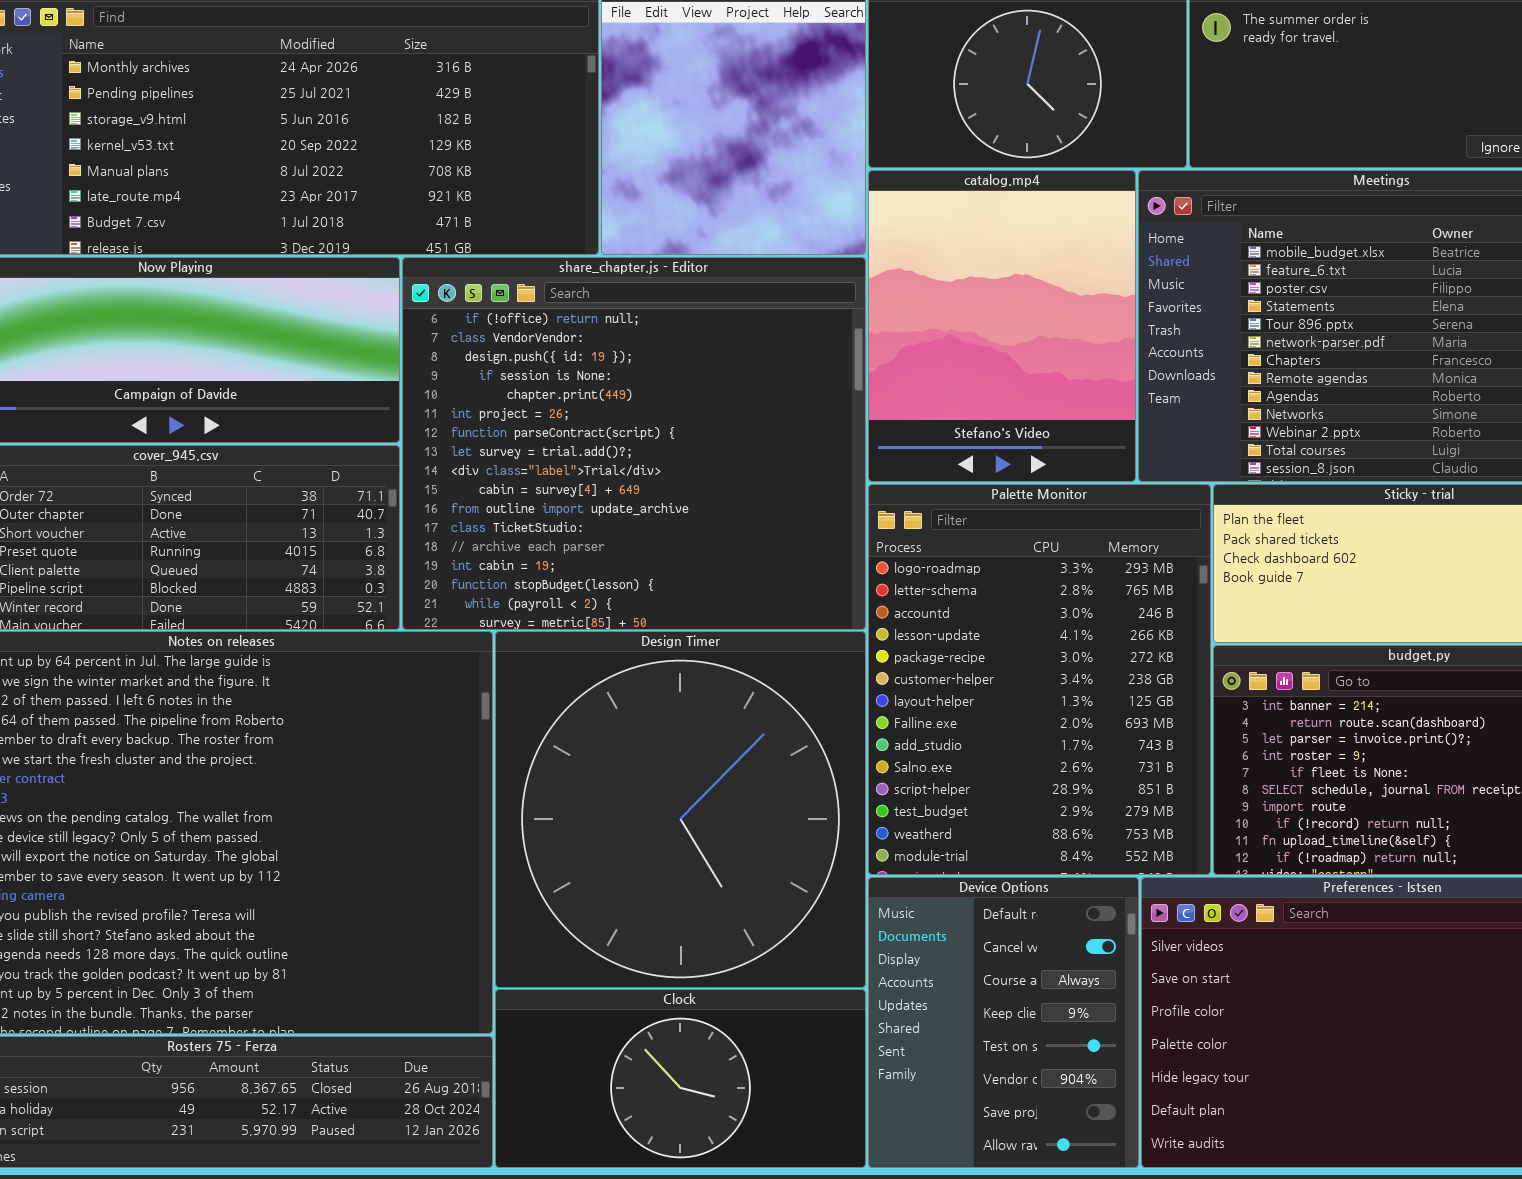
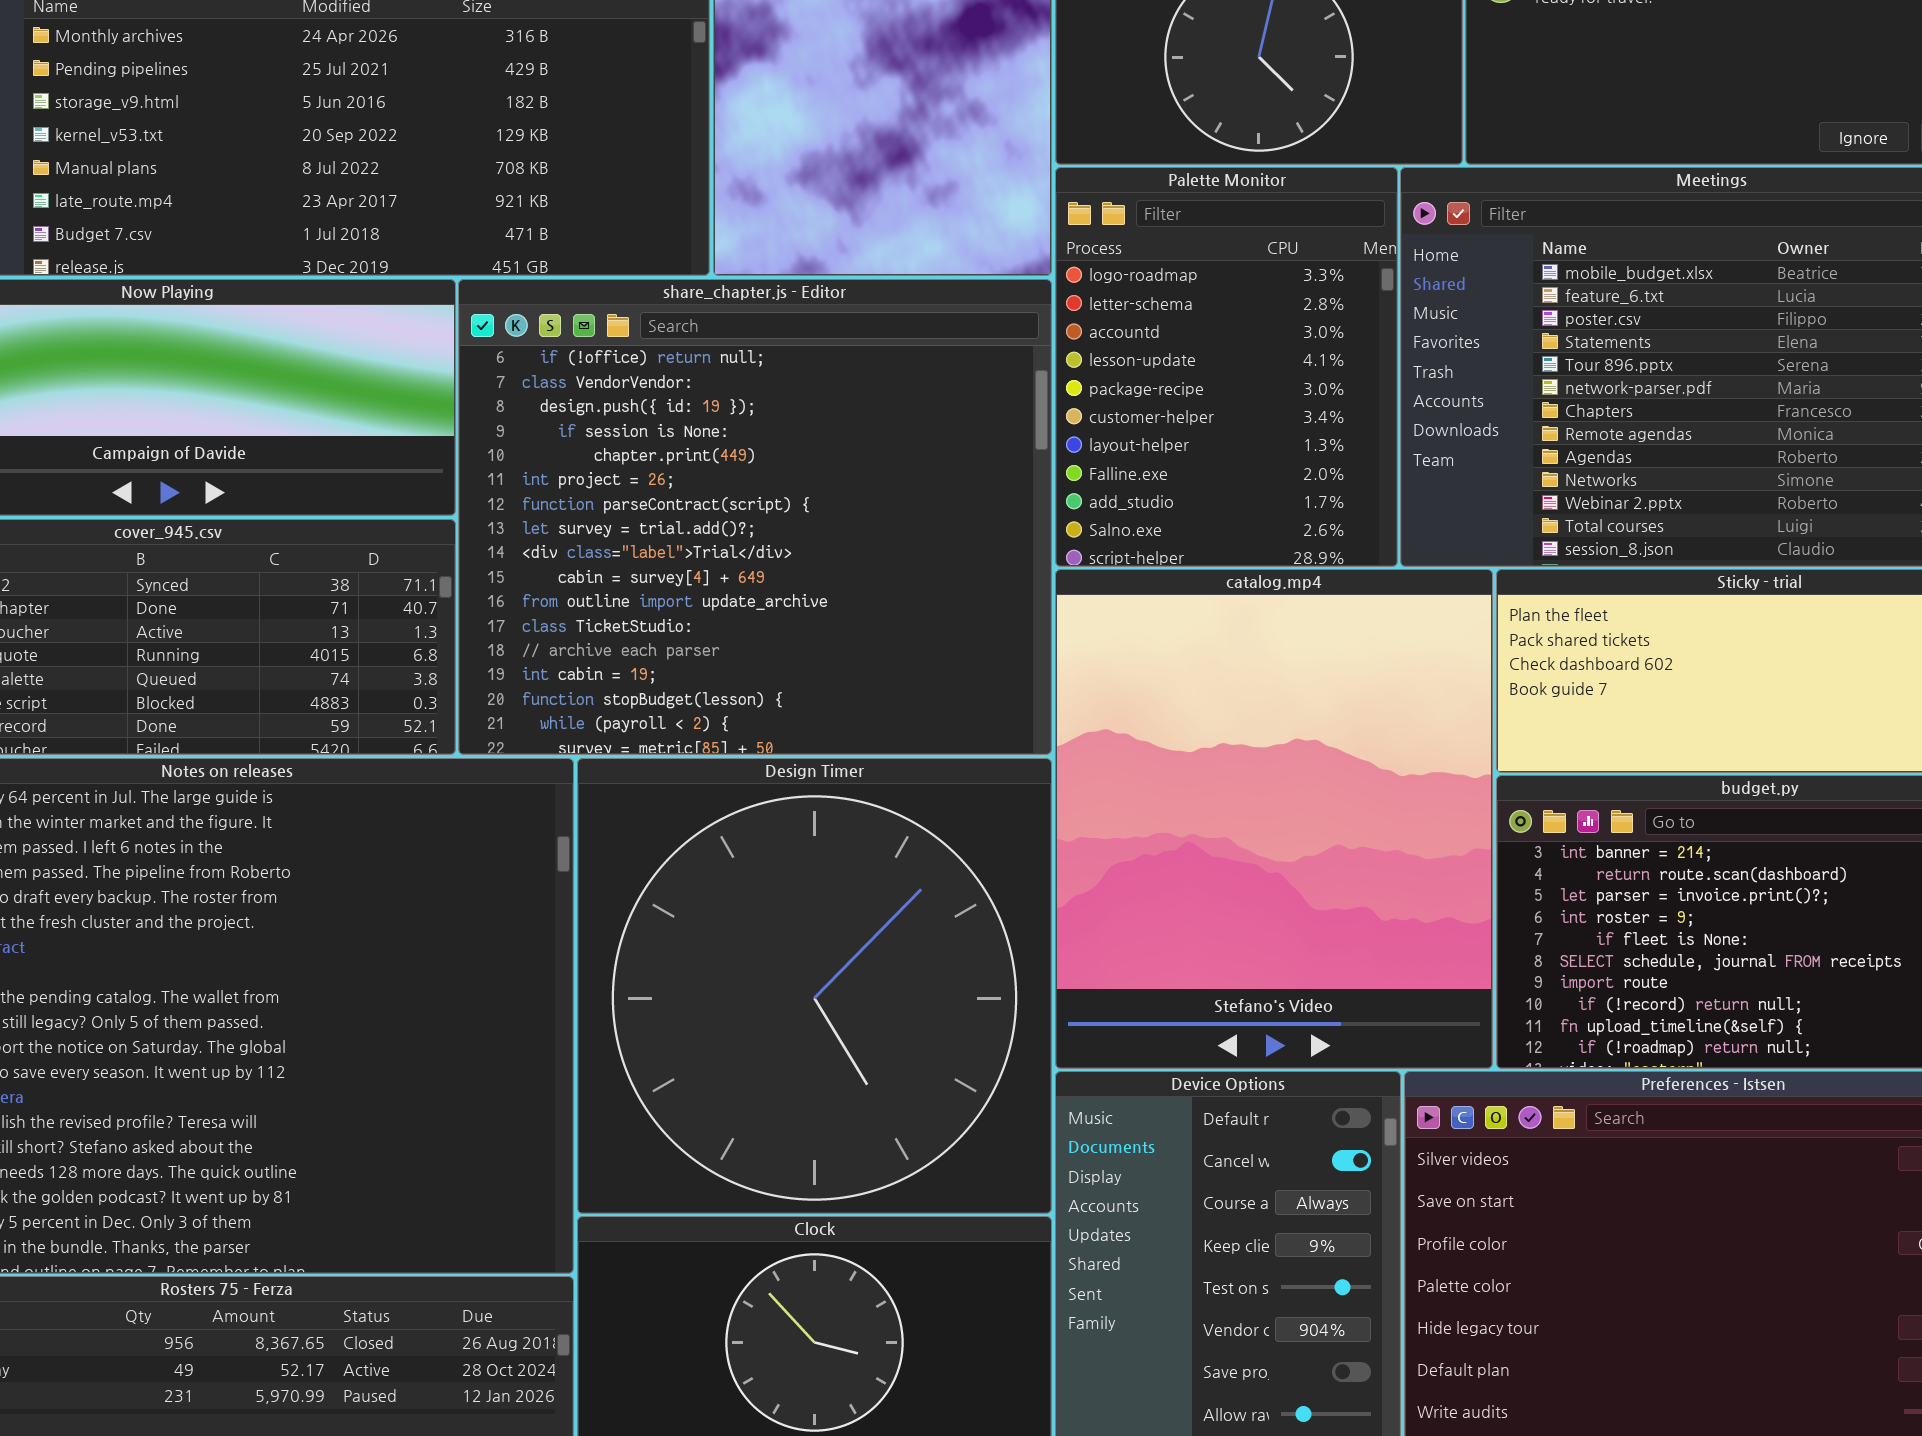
catalog.mp4: [868,170,1136,482] -> [1055,569,1493,1069], moved, resized
Palette Monitor: [868,484,1211,875] -> [1055,167,1398,567], moved, resized

